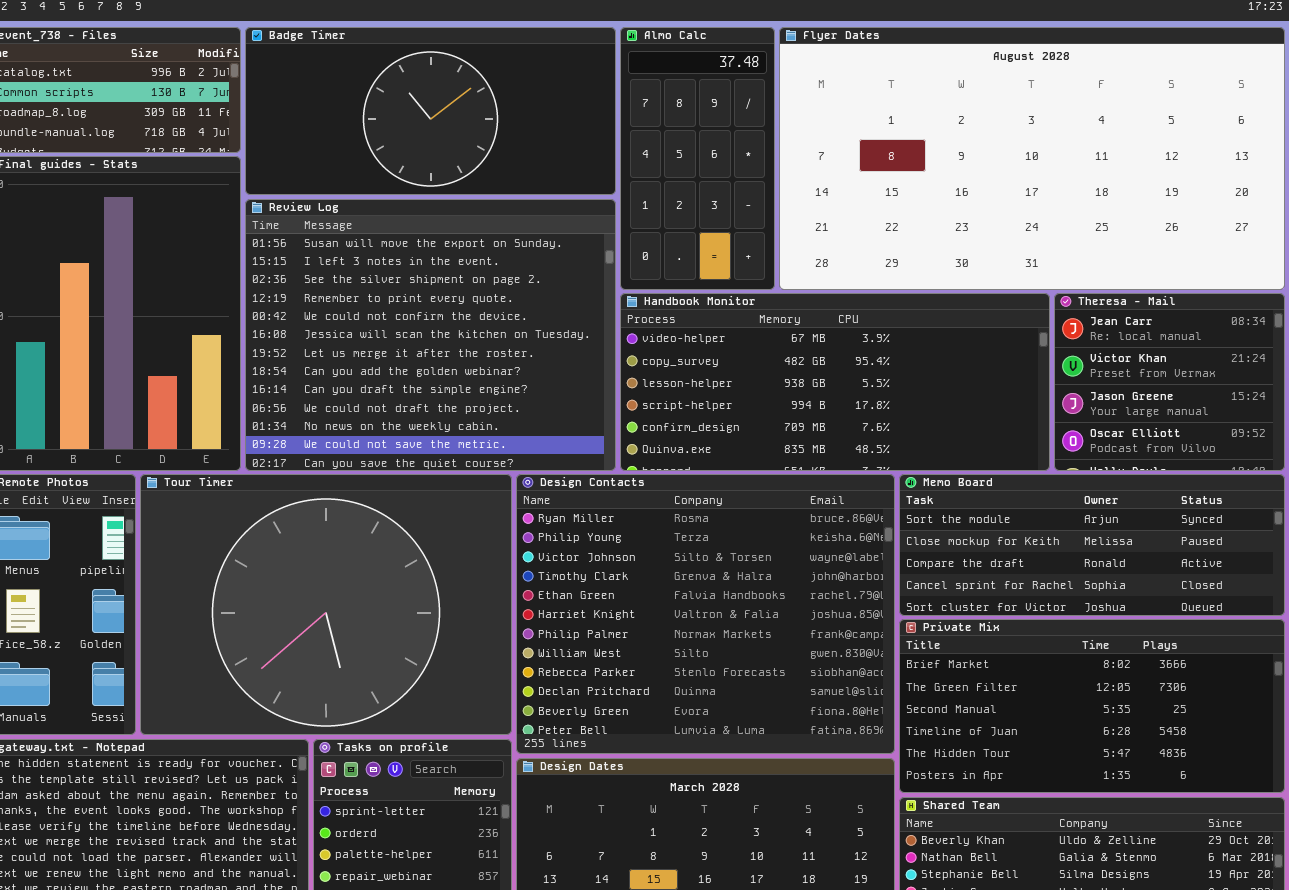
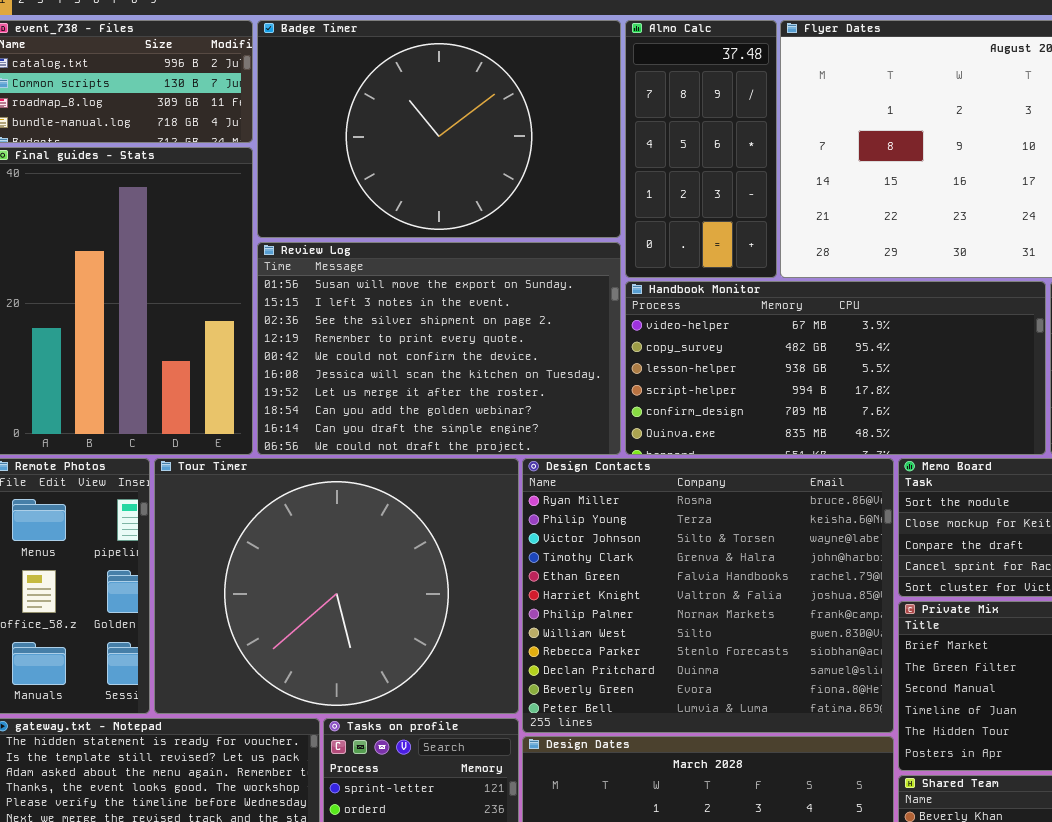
Badge Timer: [245,27,616,195] -> [257,20,621,238], resized
Review Log: [245,199,616,471] -> [257,242,621,455], resized

